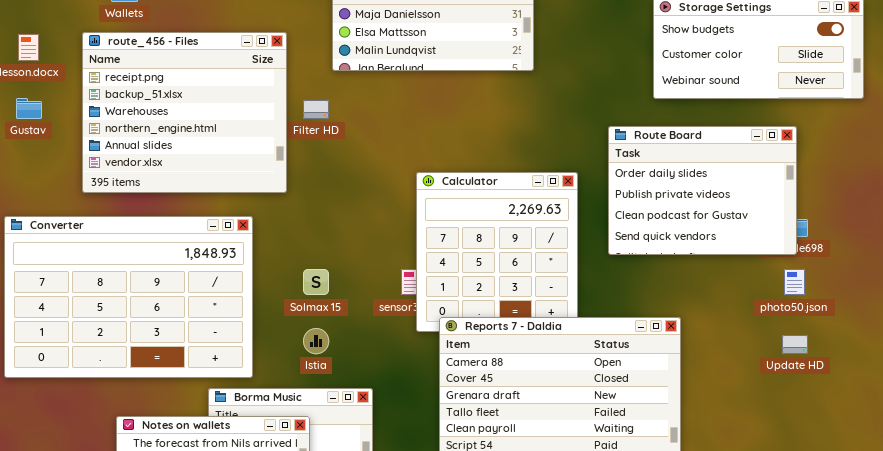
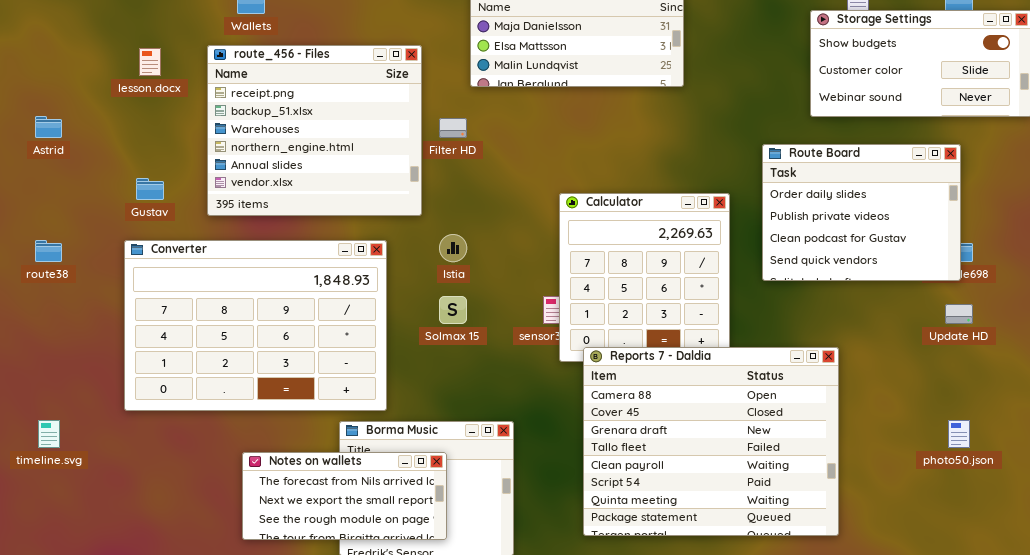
Gustav: [16,98,42,119] -> [136,178,164,200], moved
photo50.json: [784,269,805,295] -> [948,420,970,448], moved
Istia: [303,328,329,354] -> [439,234,467,262], moved
Update HD: [782,335,808,354] -> [945,304,973,324], moved

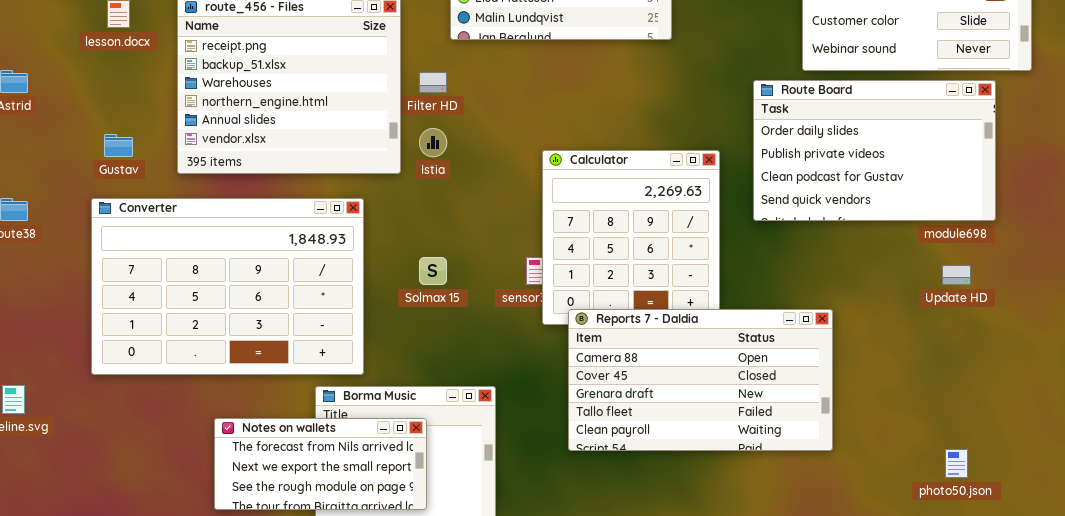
Route Board: [762,144,961,281] -> [753,80,996,221], moved, resized
Istia: [439,234,467,262] -> [419,128,447,157], moved
Reports 7 - Daldia: [583,347,839,536] -> [568,309,833,451], resized
photo50.json: [948,420,970,448] -> [945,449,968,478], moved

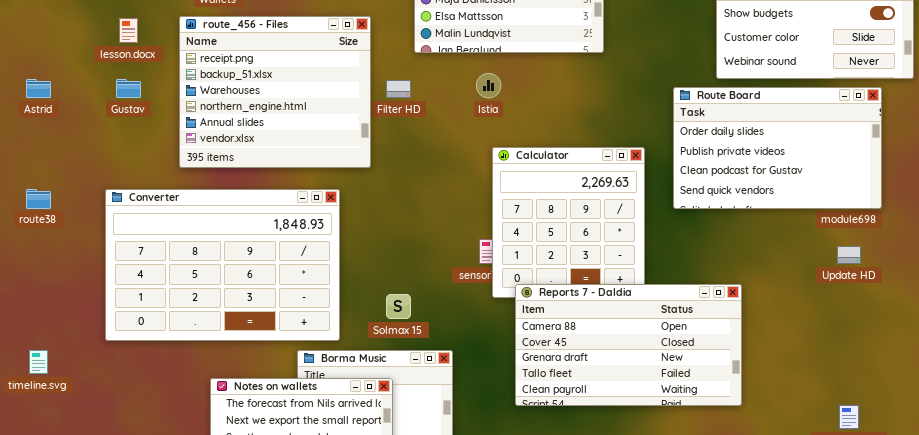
Istia: [419,128,447,157] -> [476,73,501,98], moved
Gustav: [104,134,133,157] -> [116,79,141,98], moved
Solmax 15: [419,257,447,285] -> [386,294,411,319], moved

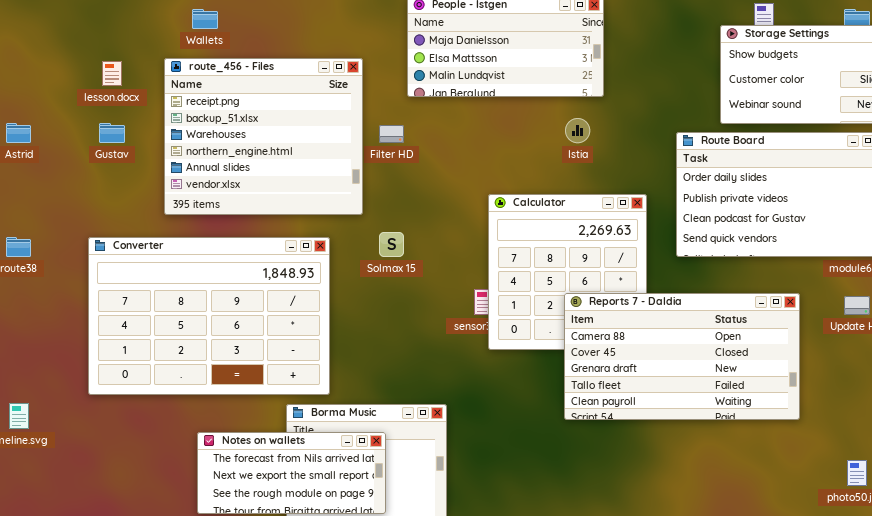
Istia: [476,73,501,98] -> [565,118,590,143], moved
Reports 7 - Daldia: [515,284,742,406] -> [564,293,800,420], moved
Solmax 15: [386,294,411,319] -> [379,232,404,257], moved

